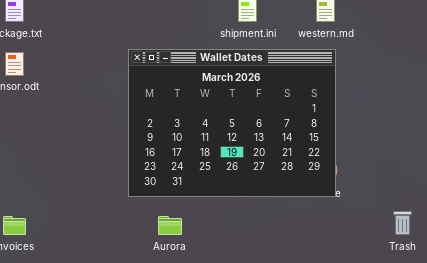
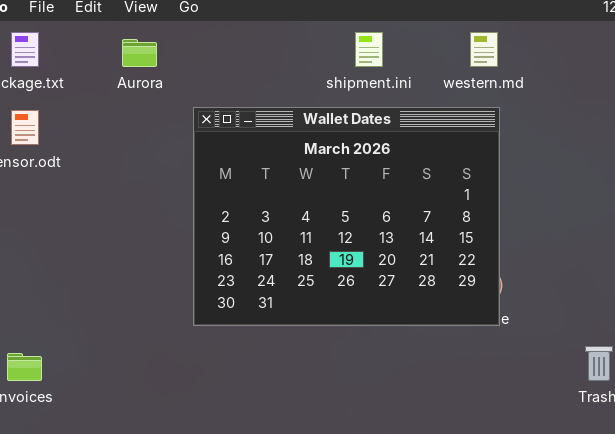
Aurora: [158,216,182,235] -> [122,39,157,67], moved

